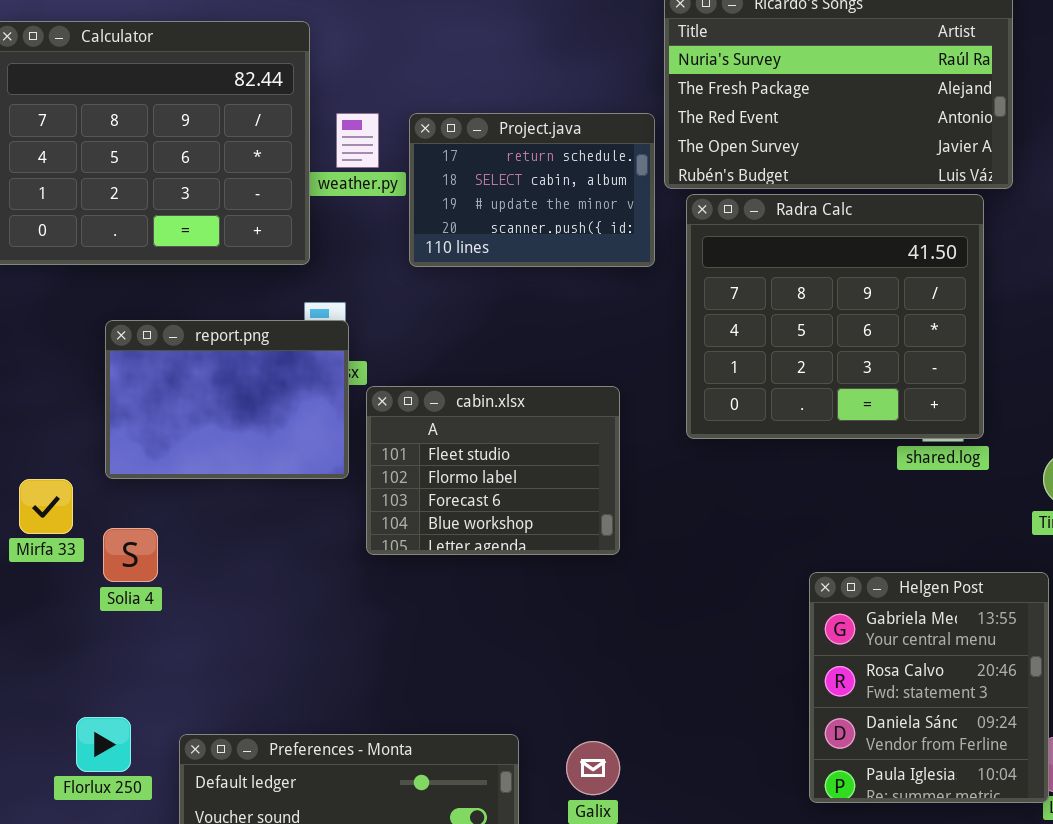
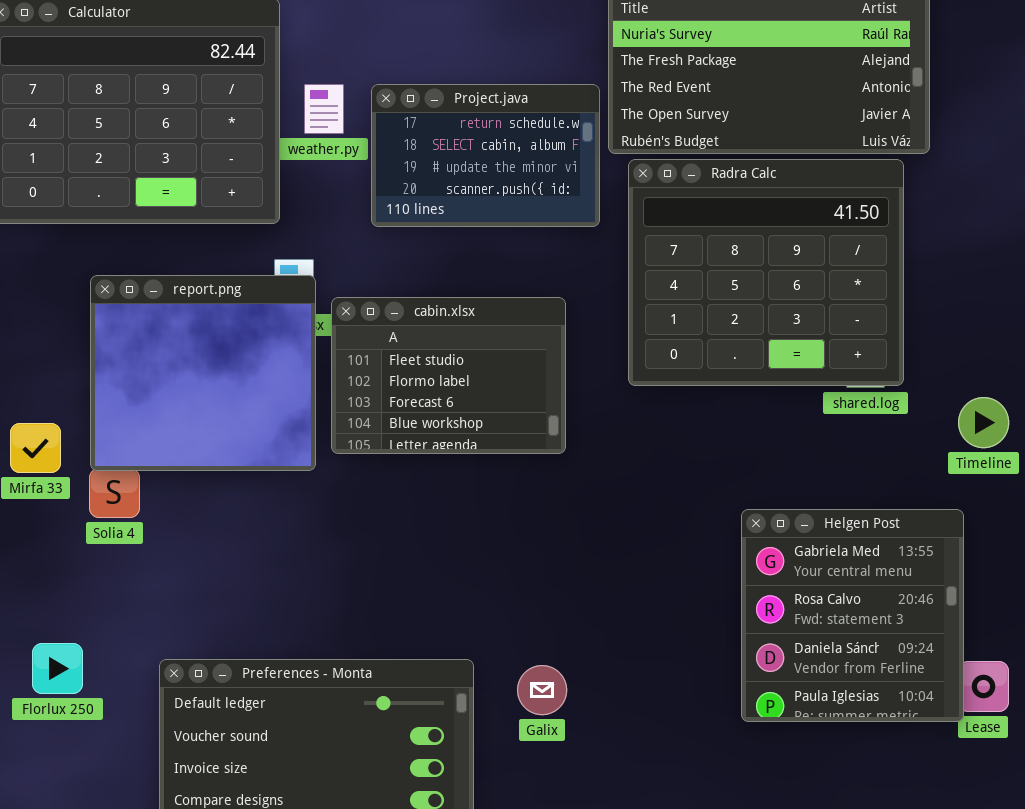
report.png: [105,320,349,479] -> [90,275,316,471], resized
cabin.xlsx: [366,386,620,555] -> [331,297,566,454], moved
Florlux 250: [76,717,131,772] -> [32,643,83,694], moved

